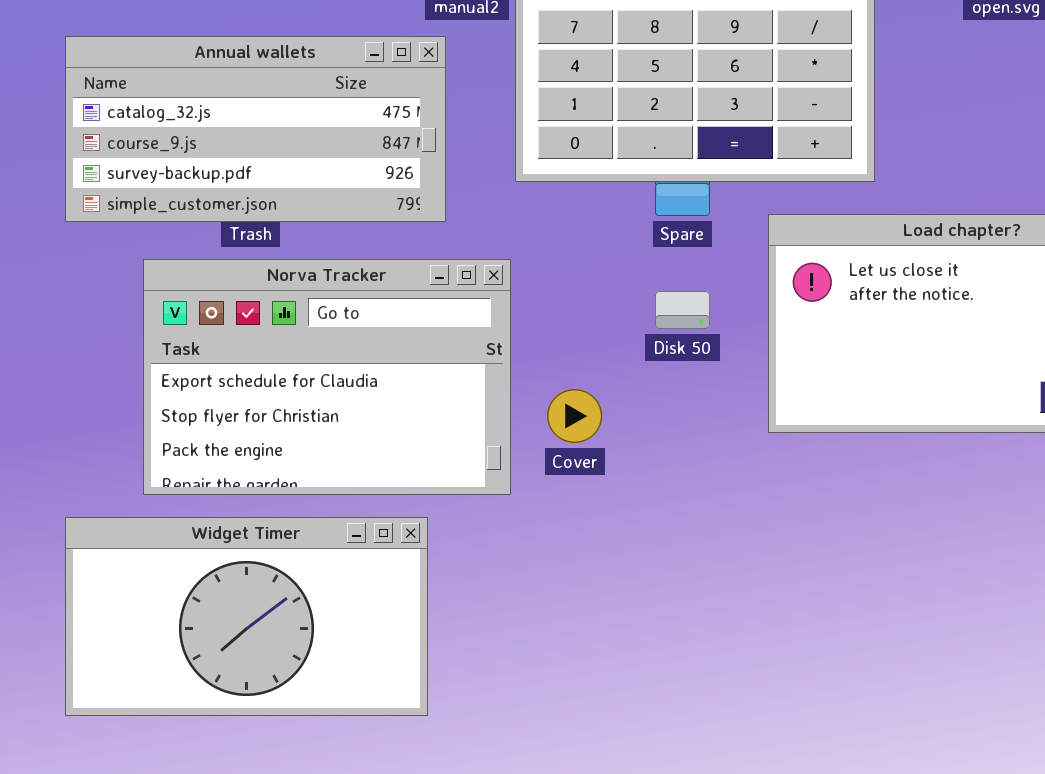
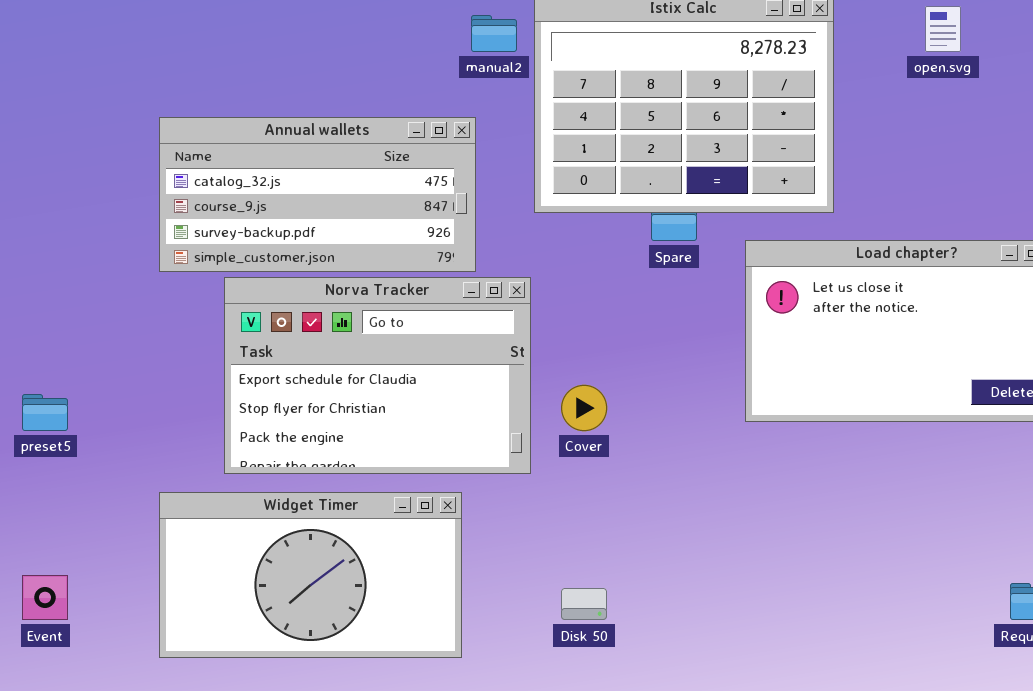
Annual wallets: [65,36,446,222] -> [159,117,476,272], moved
Disk 50: [655,291,710,329] -> [561,588,607,620], moved

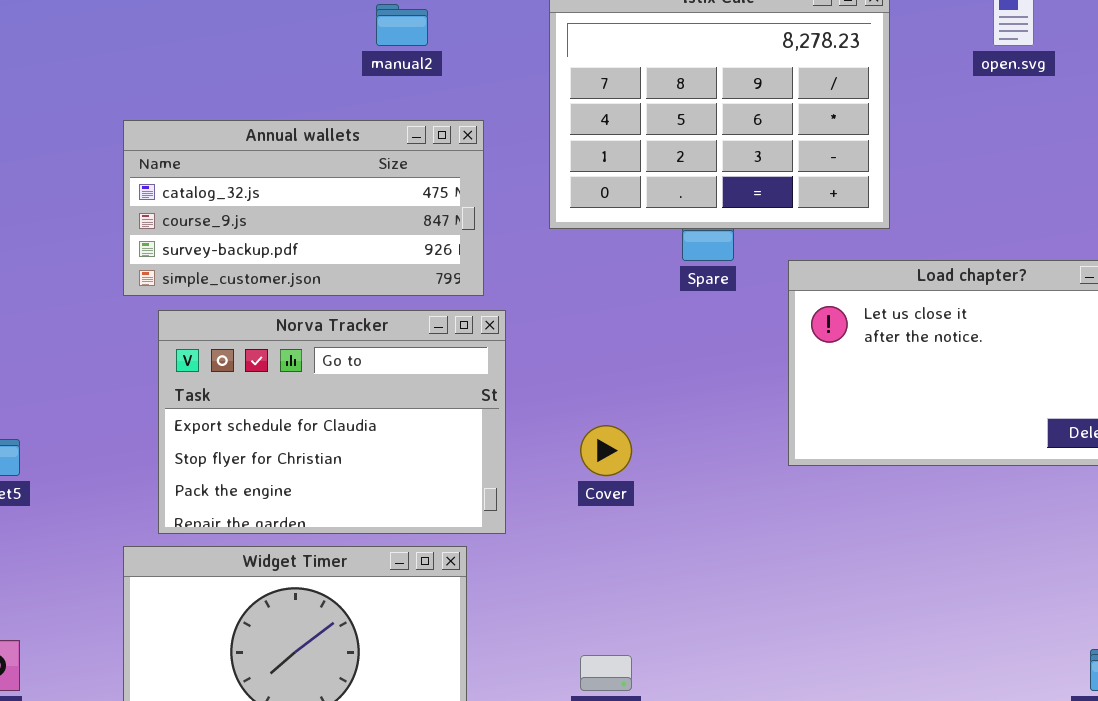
manual2: [471,15,517,52] -> [376,4,428,46], moved
Norva Tracker: [224,277,531,474] -> [158,310,506,534], moved

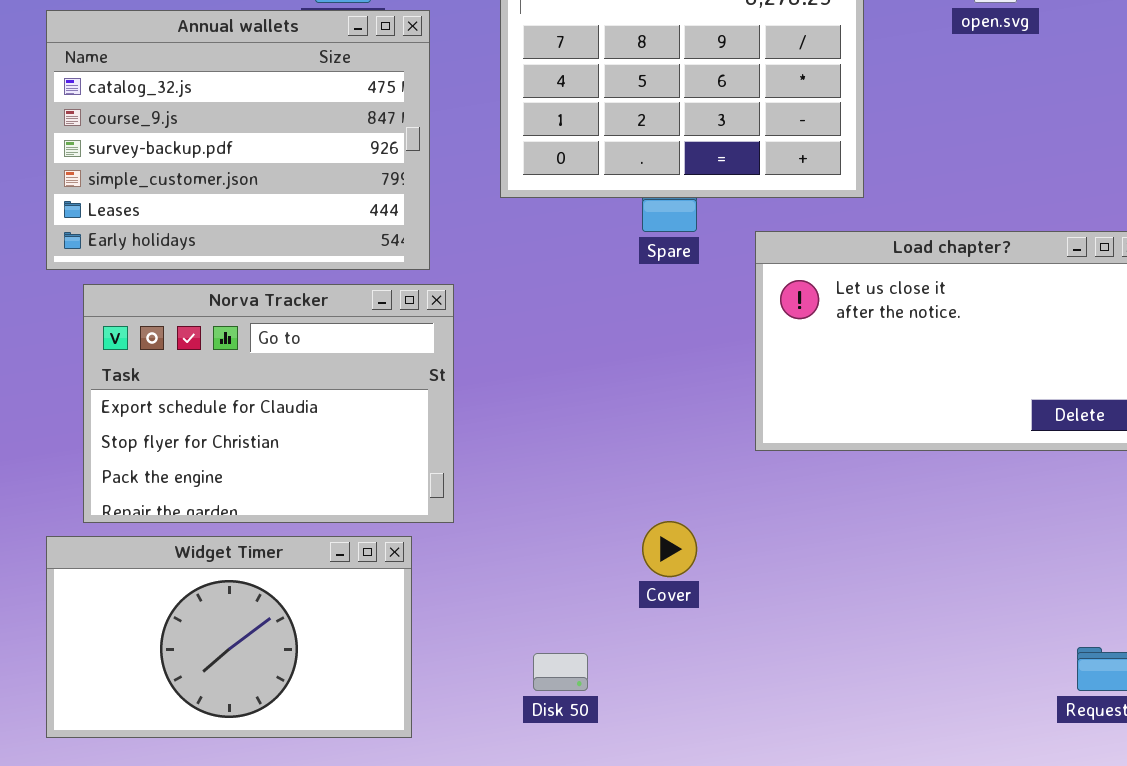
Annual wallets: [123,120,484,296] -> [46,10,430,270], resized
Cover: [580,425,632,476] -> [642,521,697,577], moved

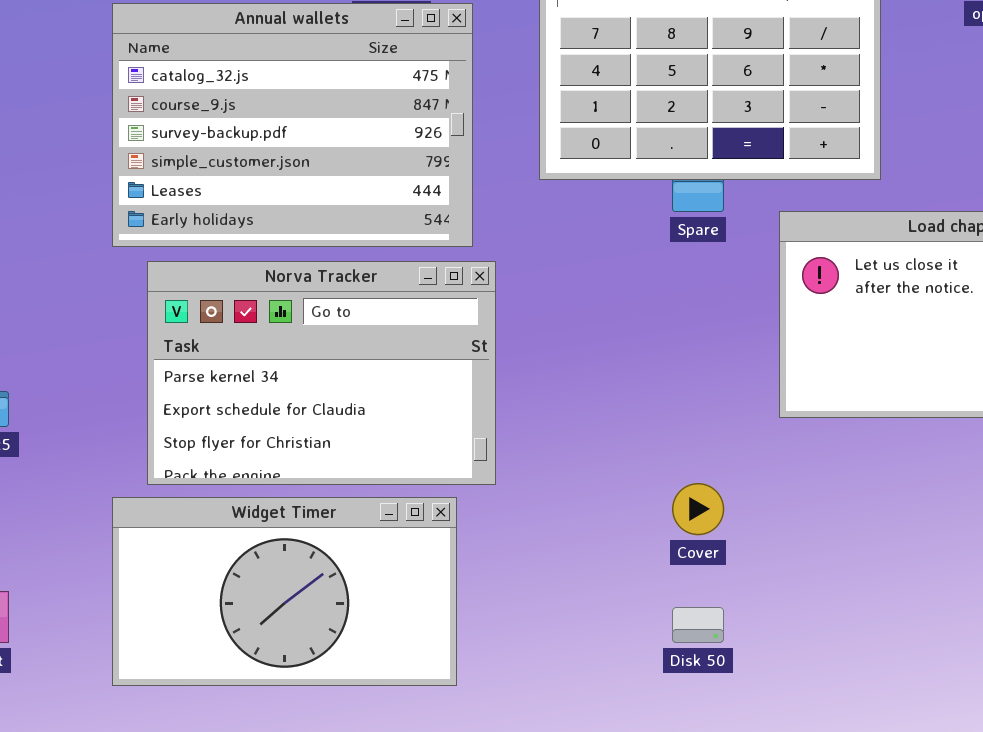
Norva Tracker: [83,284,454,523] -> [147,261,496,485], scrolled up 1 row
Disk 50: [533,653,588,691] -> [672,607,724,643], moved

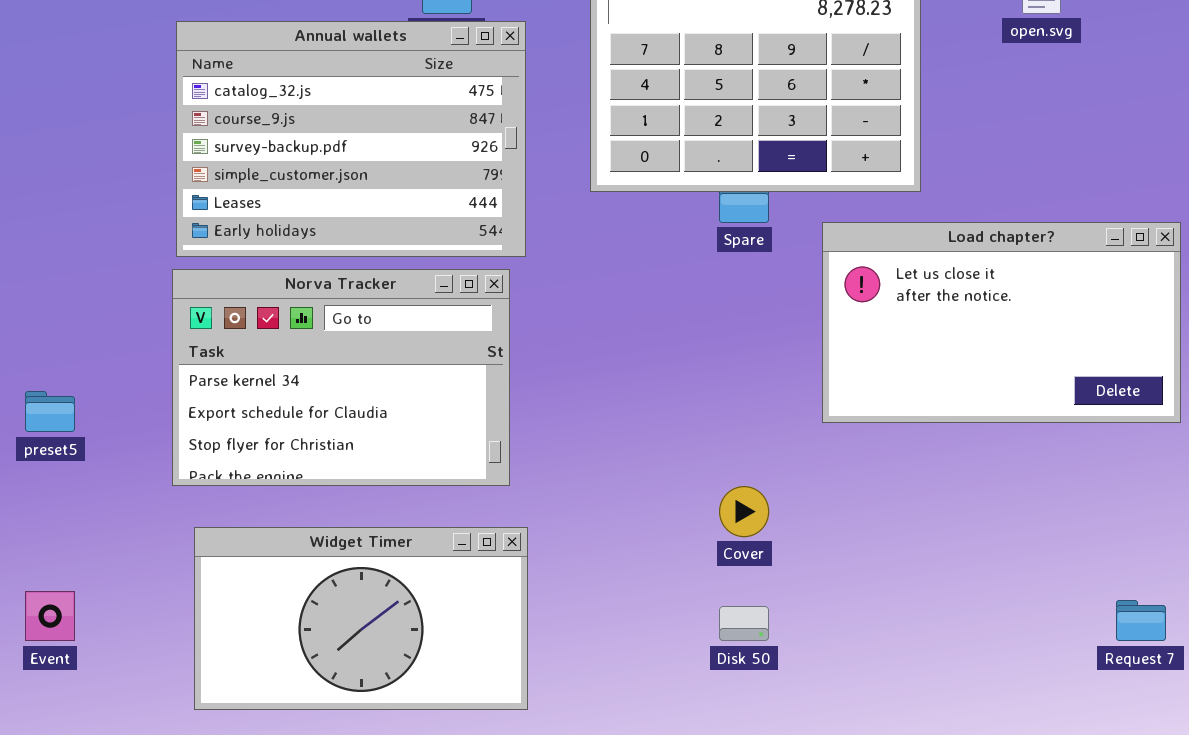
Norva Tracker: [147,261,496,485] -> [172,269,510,486], moved
Widget Timer: [112,497,457,686] -> [194,527,528,710], moved

